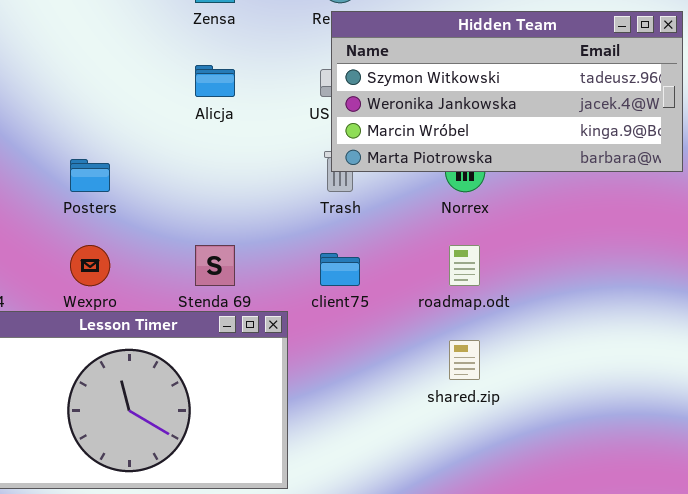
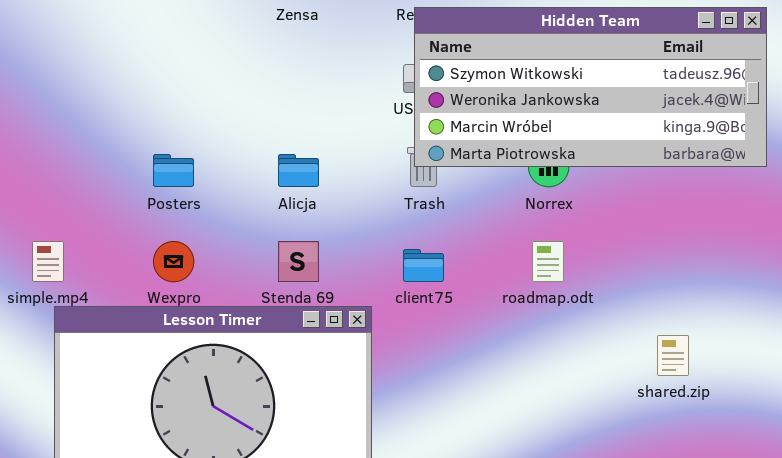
Alicja: [195,65,235,97] -> [278,154,319,187], moved
shared.zip: [449,340,480,380] -> [657,335,689,376], moved

